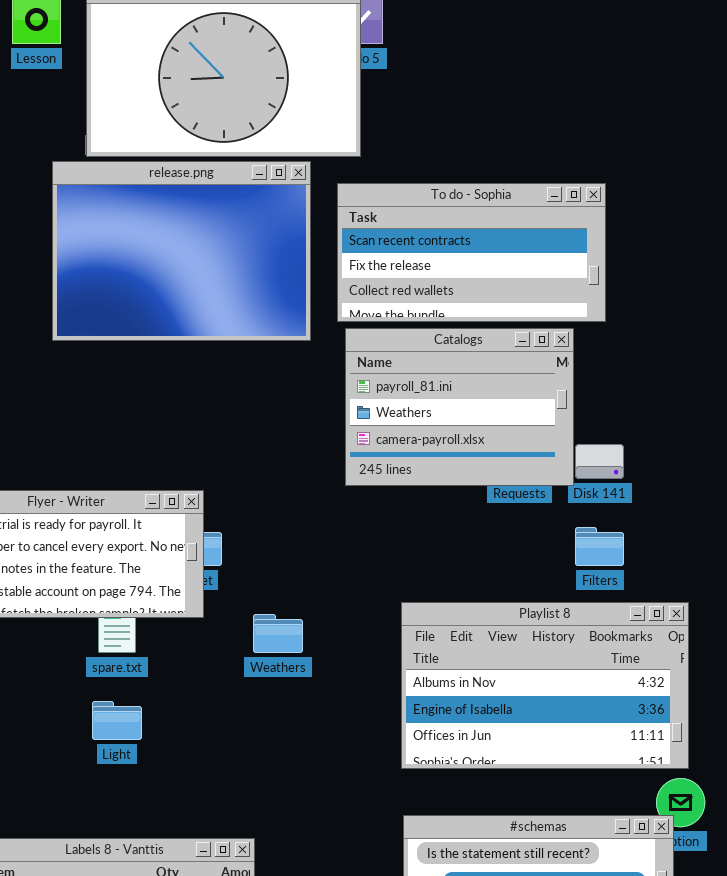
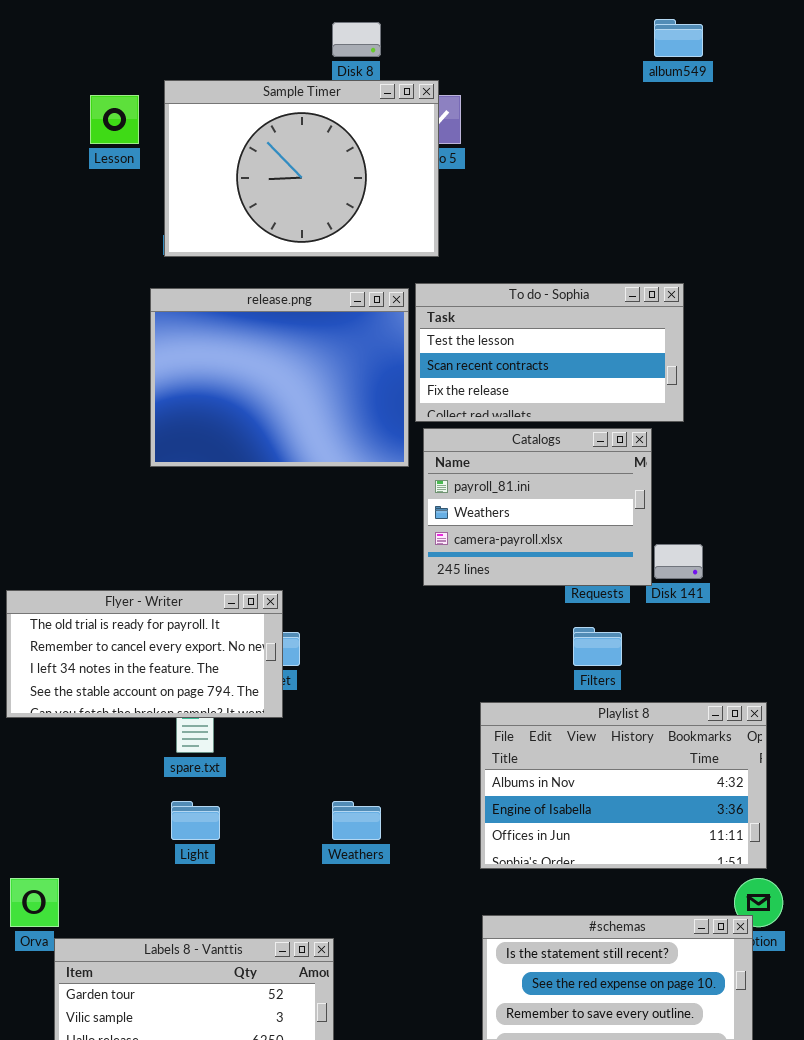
release.png: [52,161,311,341] -> [150,288,409,467], moved
To do - Sophia: [337,183,606,322] -> [415,283,684,422], scrolled up 1 row
Filters: [575,527,624,566] -> [573,627,622,666], moved
Weathers: [253,614,303,653] -> [332,801,381,840], moved

